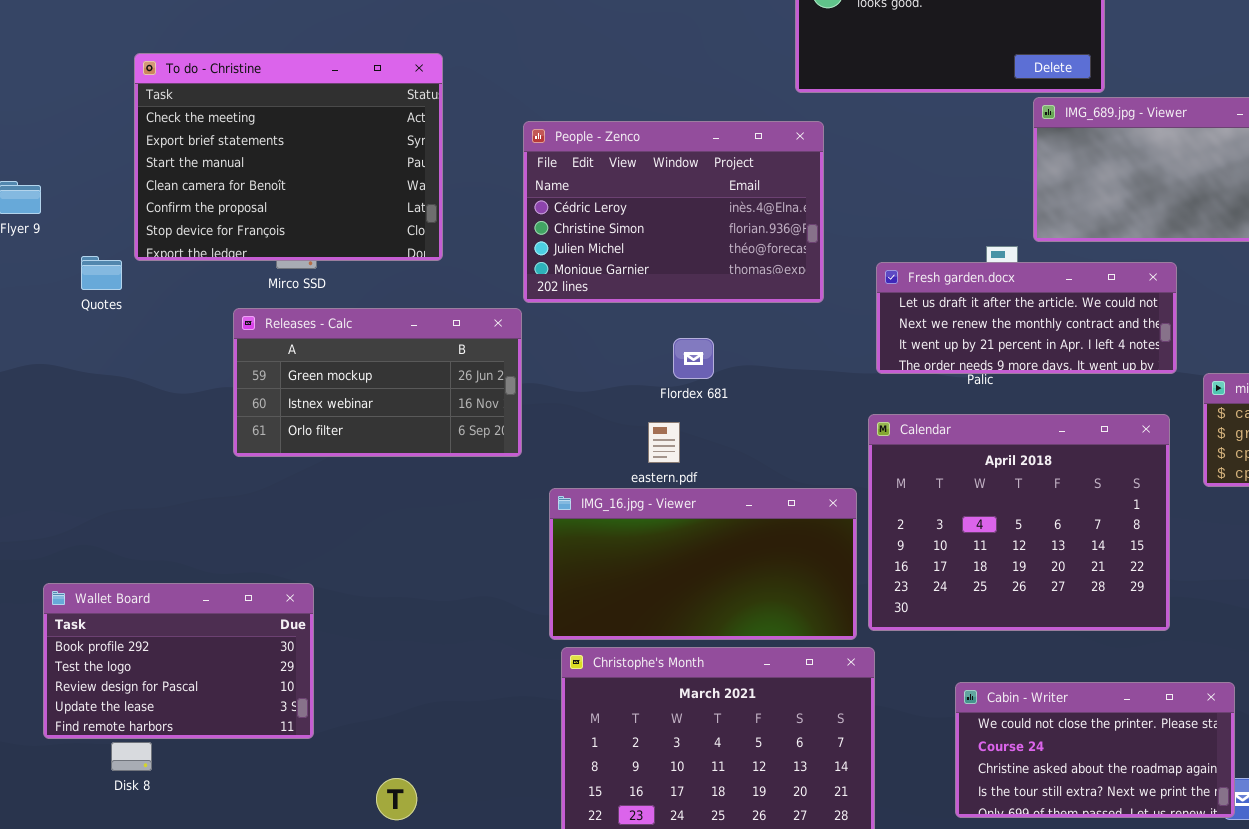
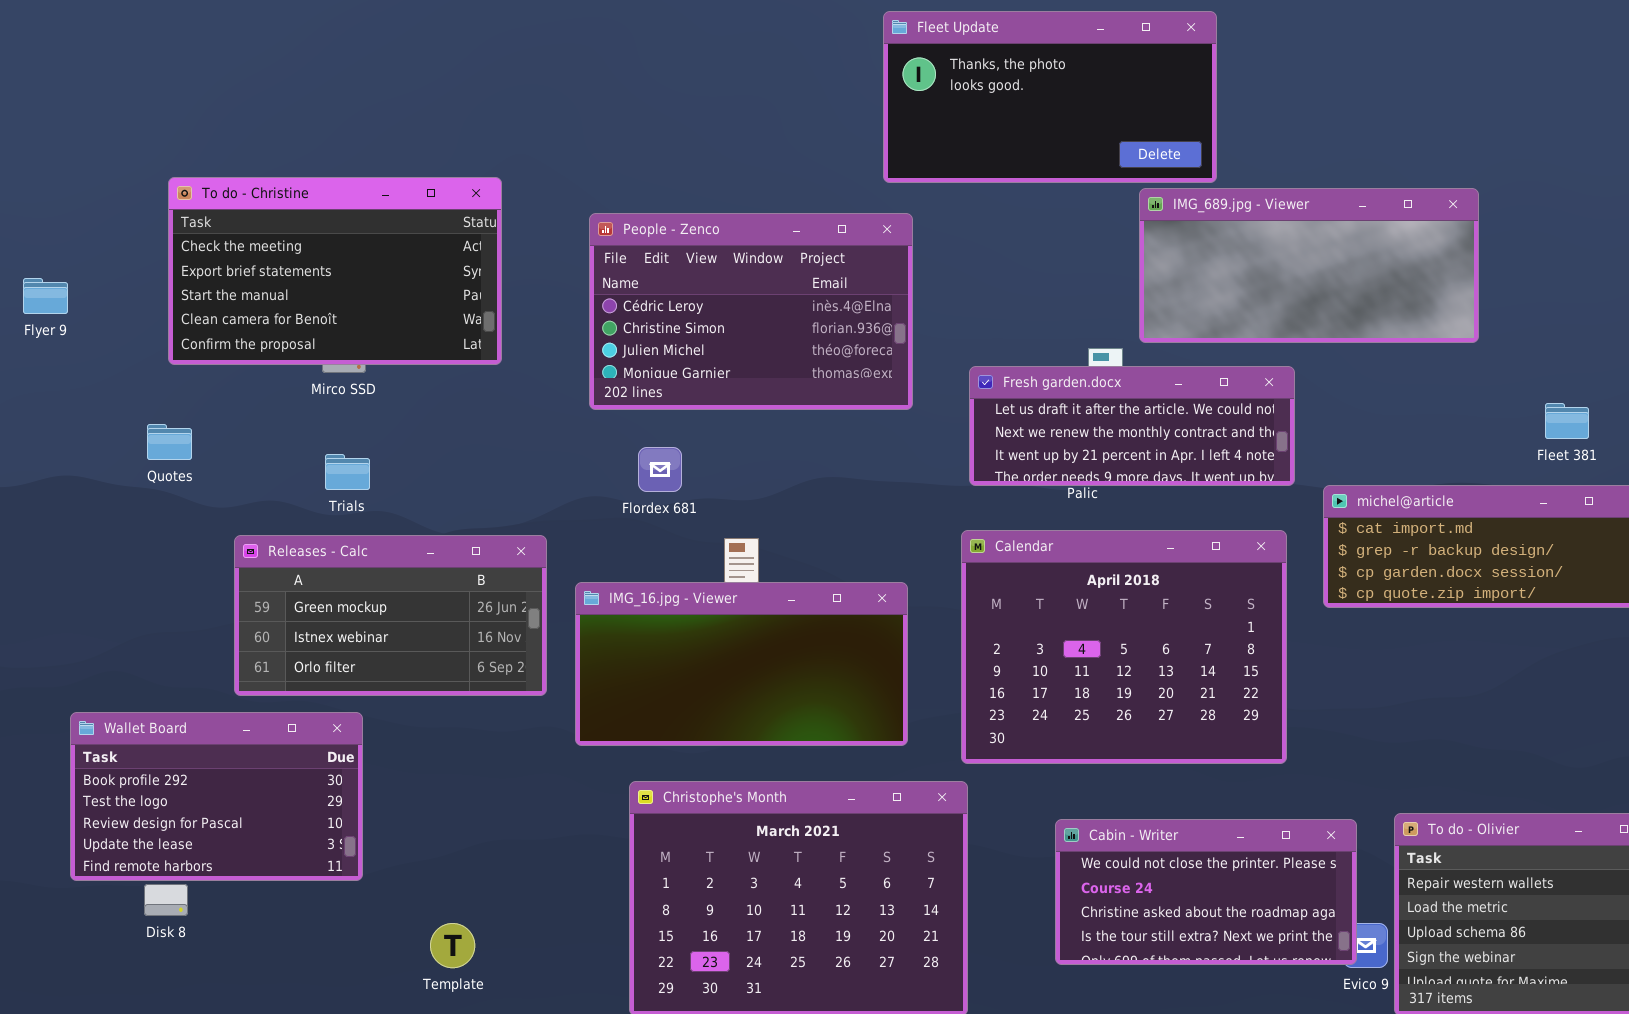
To do - Christine: [134,53,443,261] -> [168,177,502,365], resized
Quotes: [81,256,122,290] -> [147,424,192,460], moved
Releases - Calc: [233,308,522,457] -> [234,535,547,696], moved
Flordex 681: [673,338,714,379] -> [638,447,682,492], moved
IMG_16.jpg - Viewer: [549,488,857,640] -> [575,582,908,746], moved

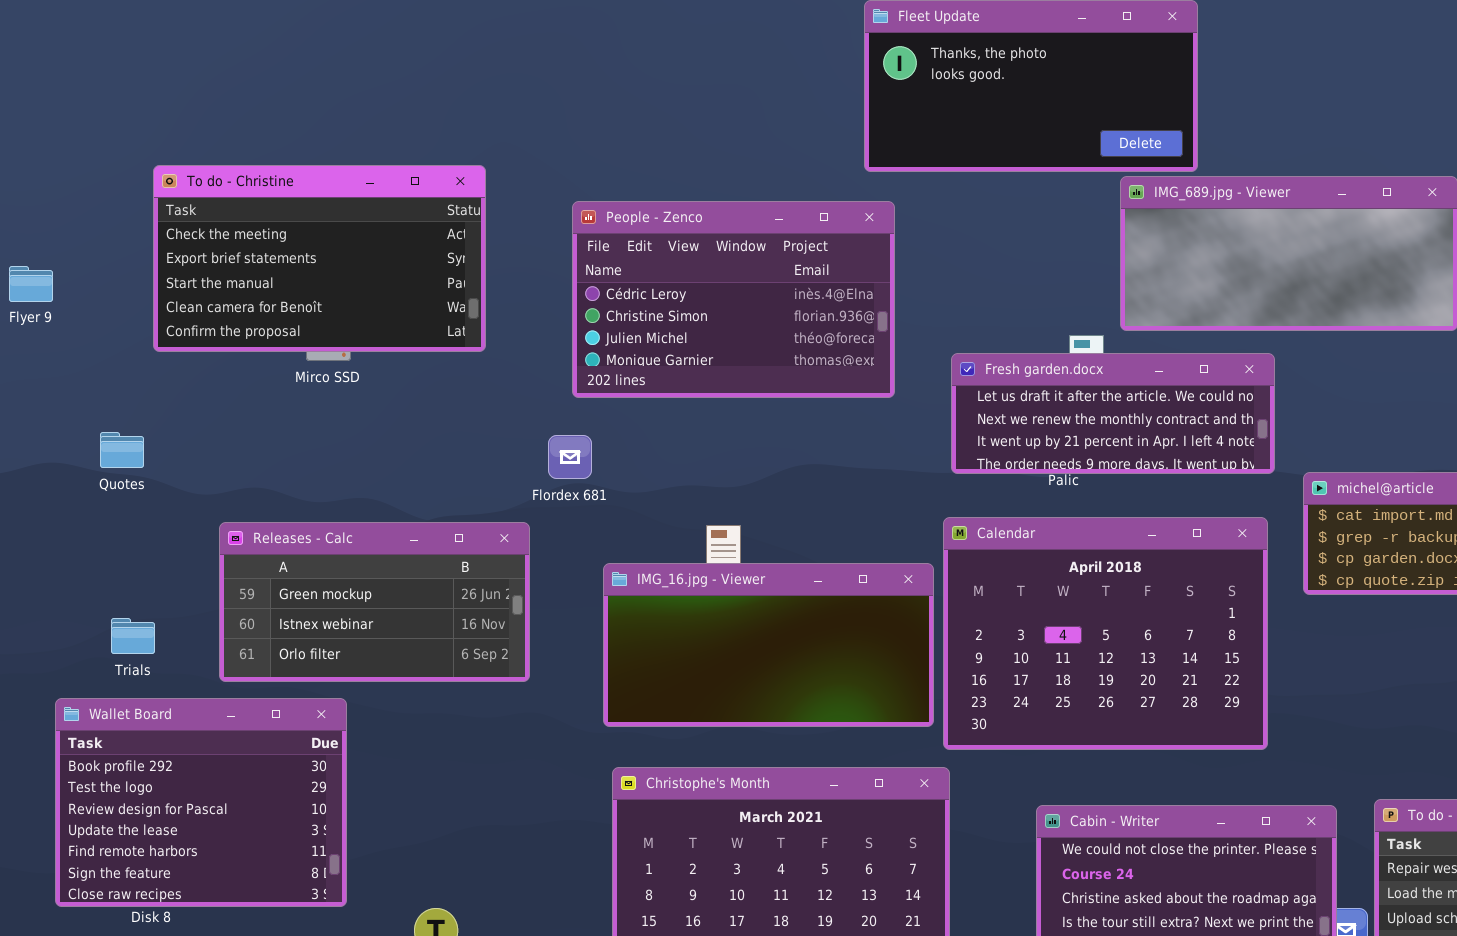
Quotes: [147,424,192,460] -> [100,432,144,468], moved
Flordex 681: [638,447,682,492] -> [548,435,592,479], moved
Trials: [325,454,370,490] -> [111,618,155,654], moved
IMG_16.jpg - Viewer: [575,582,908,746] -> [603,563,934,727], moved
Wallet Board: [70,712,363,881] -> [55,698,347,907], resized

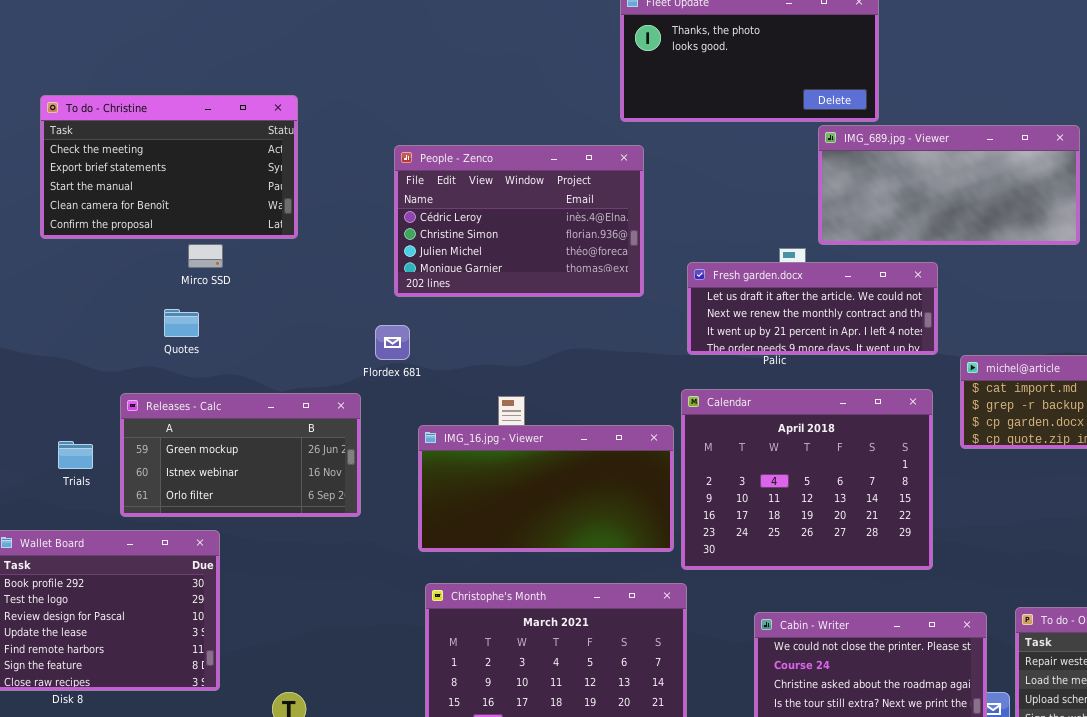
To do - Christine: [153,165,486,352] -> [40,95,298,239], moved
Quotes: [100,432,144,468] -> [164,309,199,337], moved
Trials: [111,618,155,654] -> [58,441,93,469], moved

